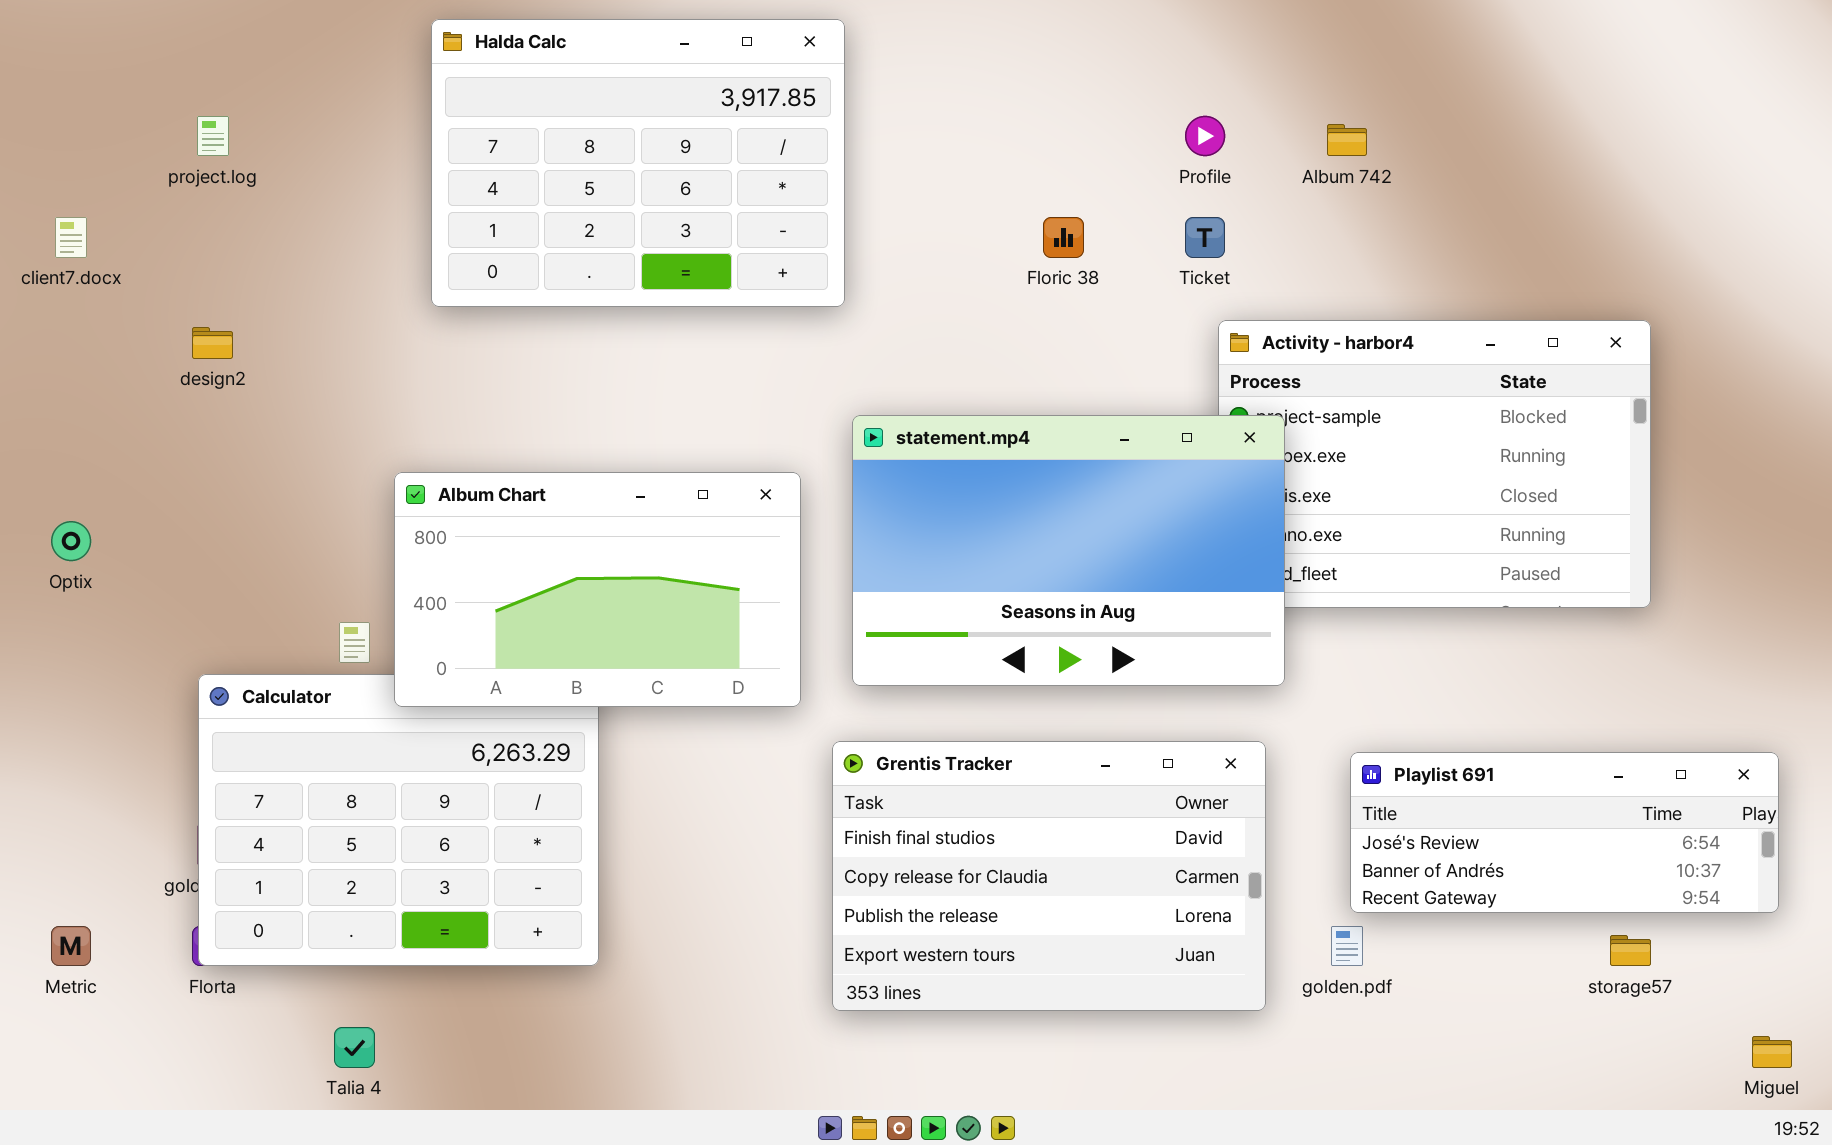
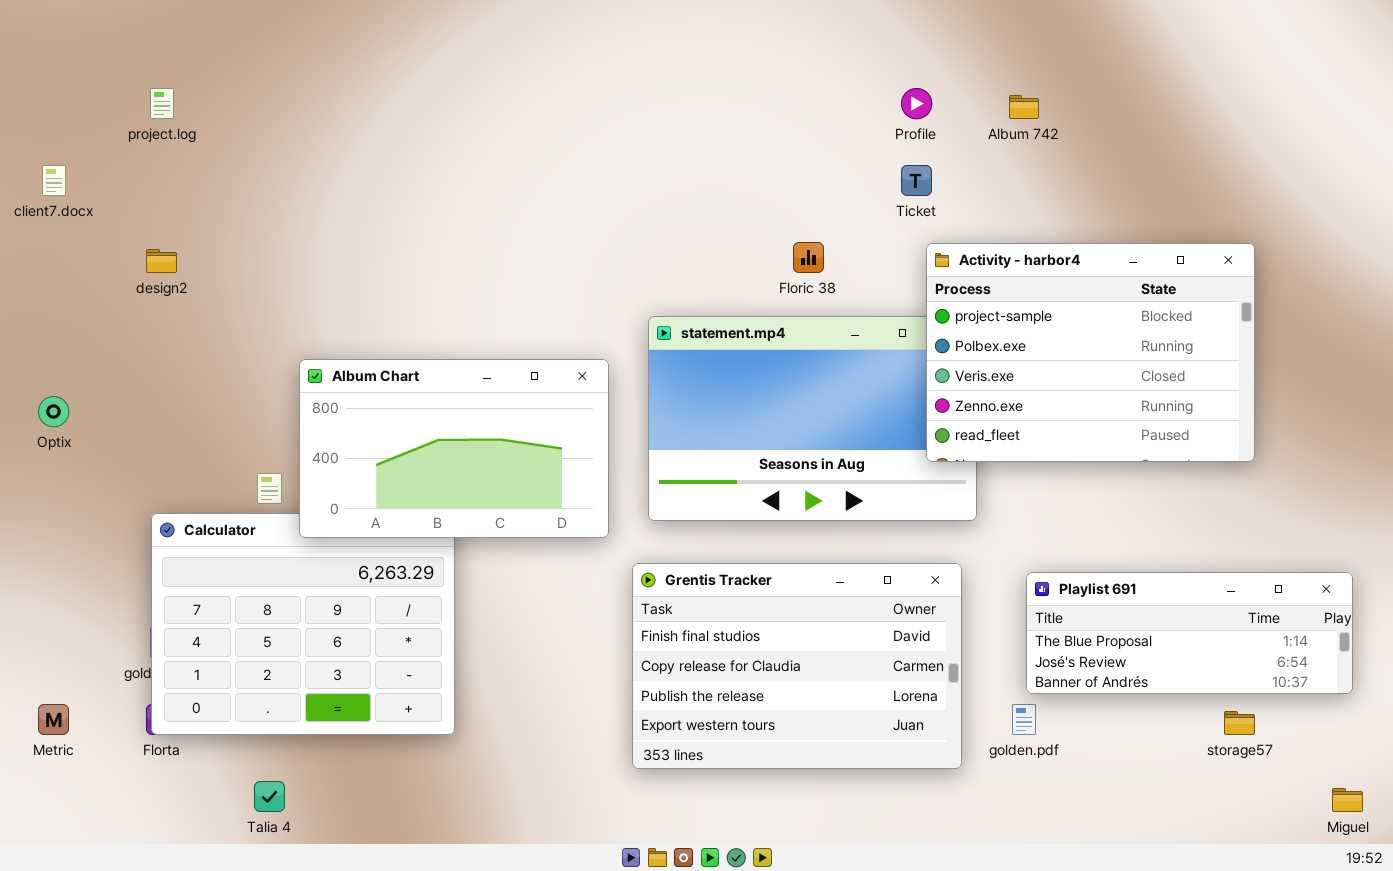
Halda Calc: [431,19,845,307] -> none, closed
Floric 38: [1043,217,1084,258] -> [793,242,824,273], moved
Activity - harbor4: [1218,320,1651,608] -> [926,243,1255,462], raised
Playlist 691: [1350,752,1779,913] -> [1026,572,1353,694], scrolled up 1 row

